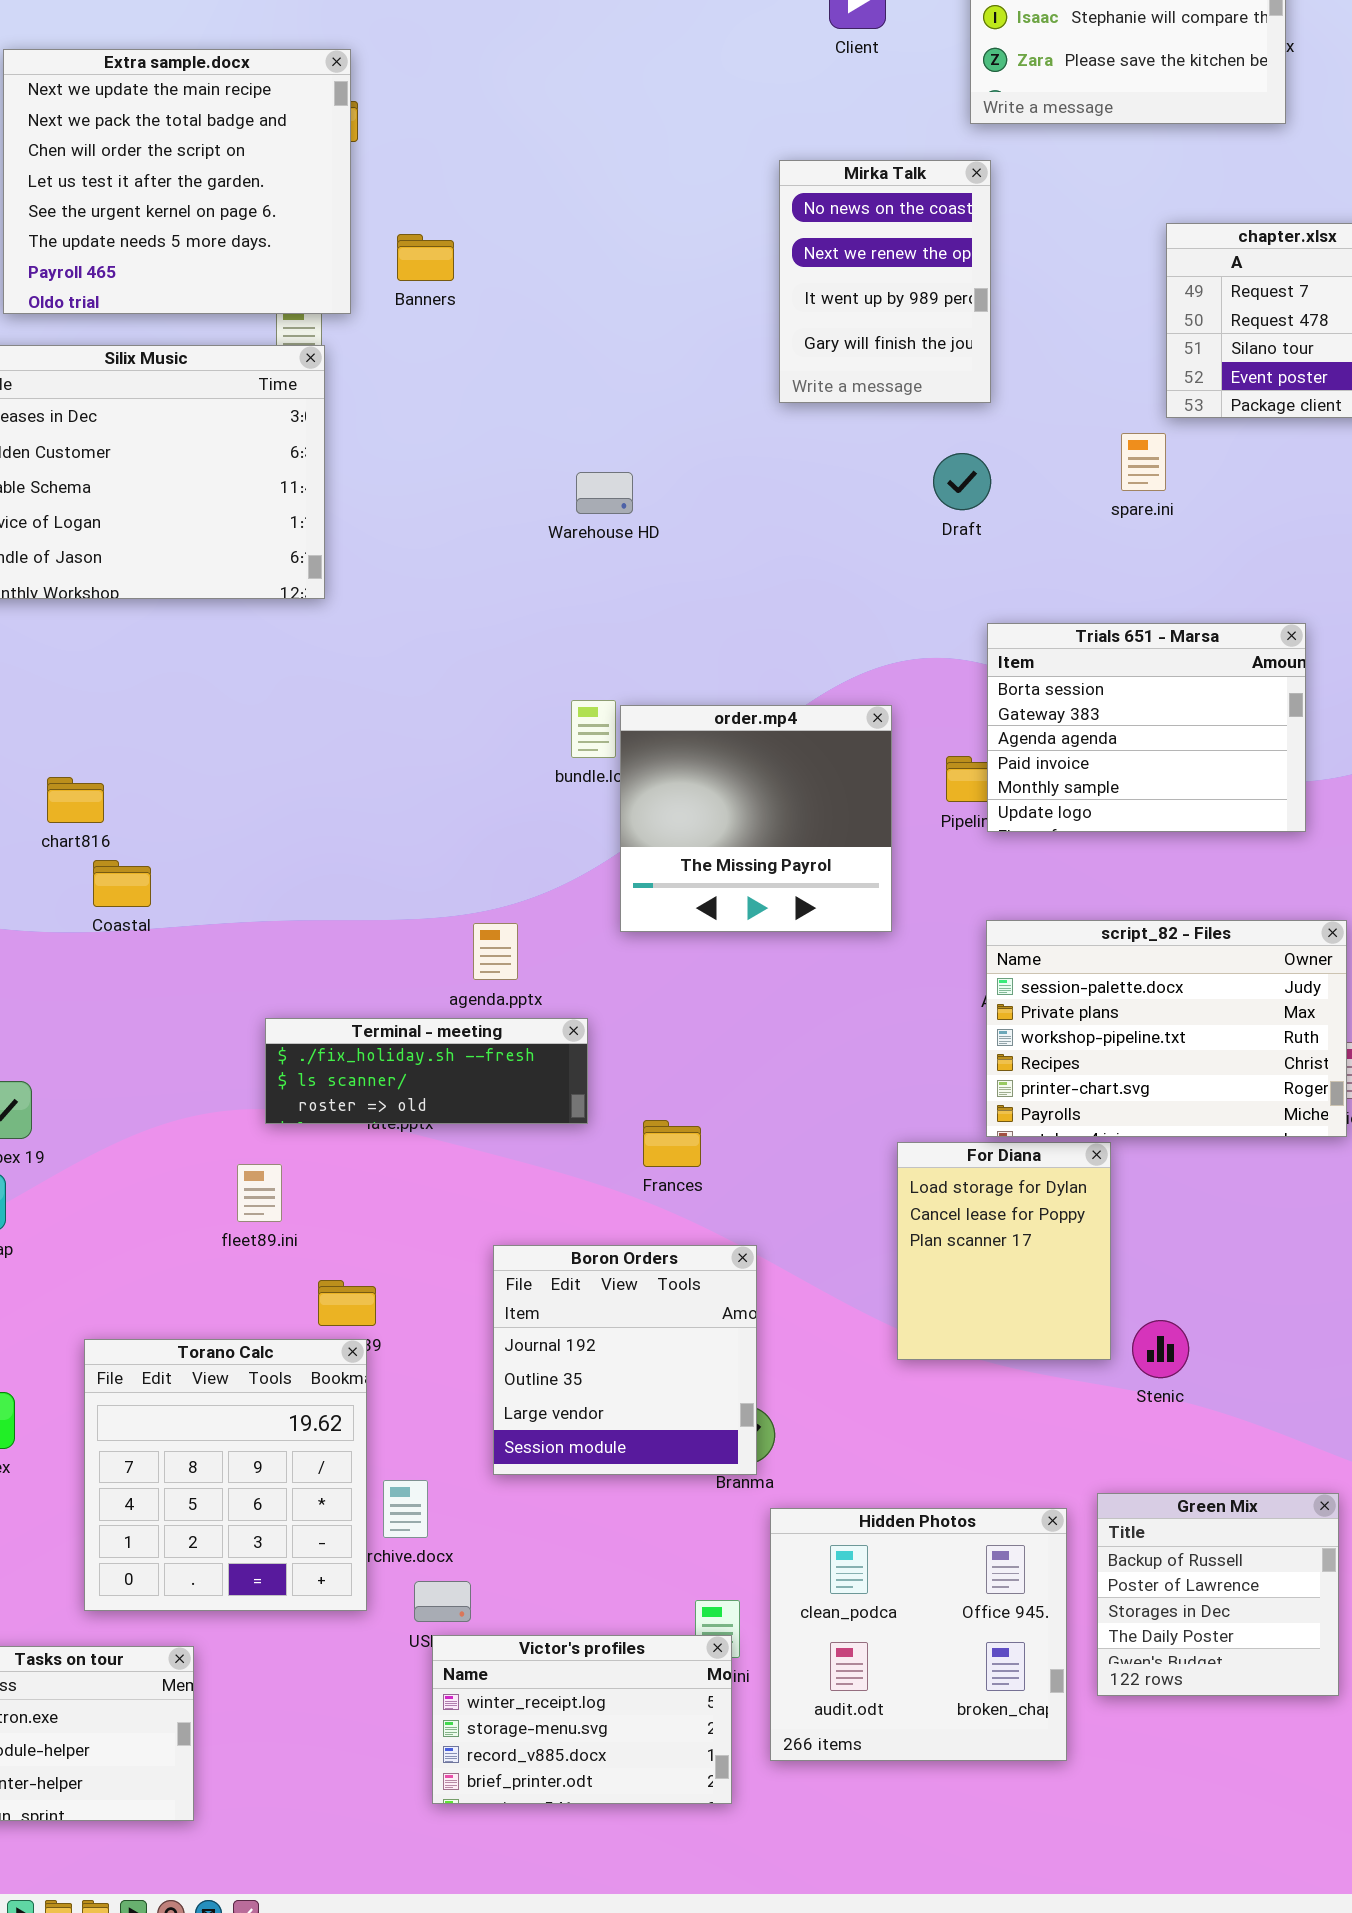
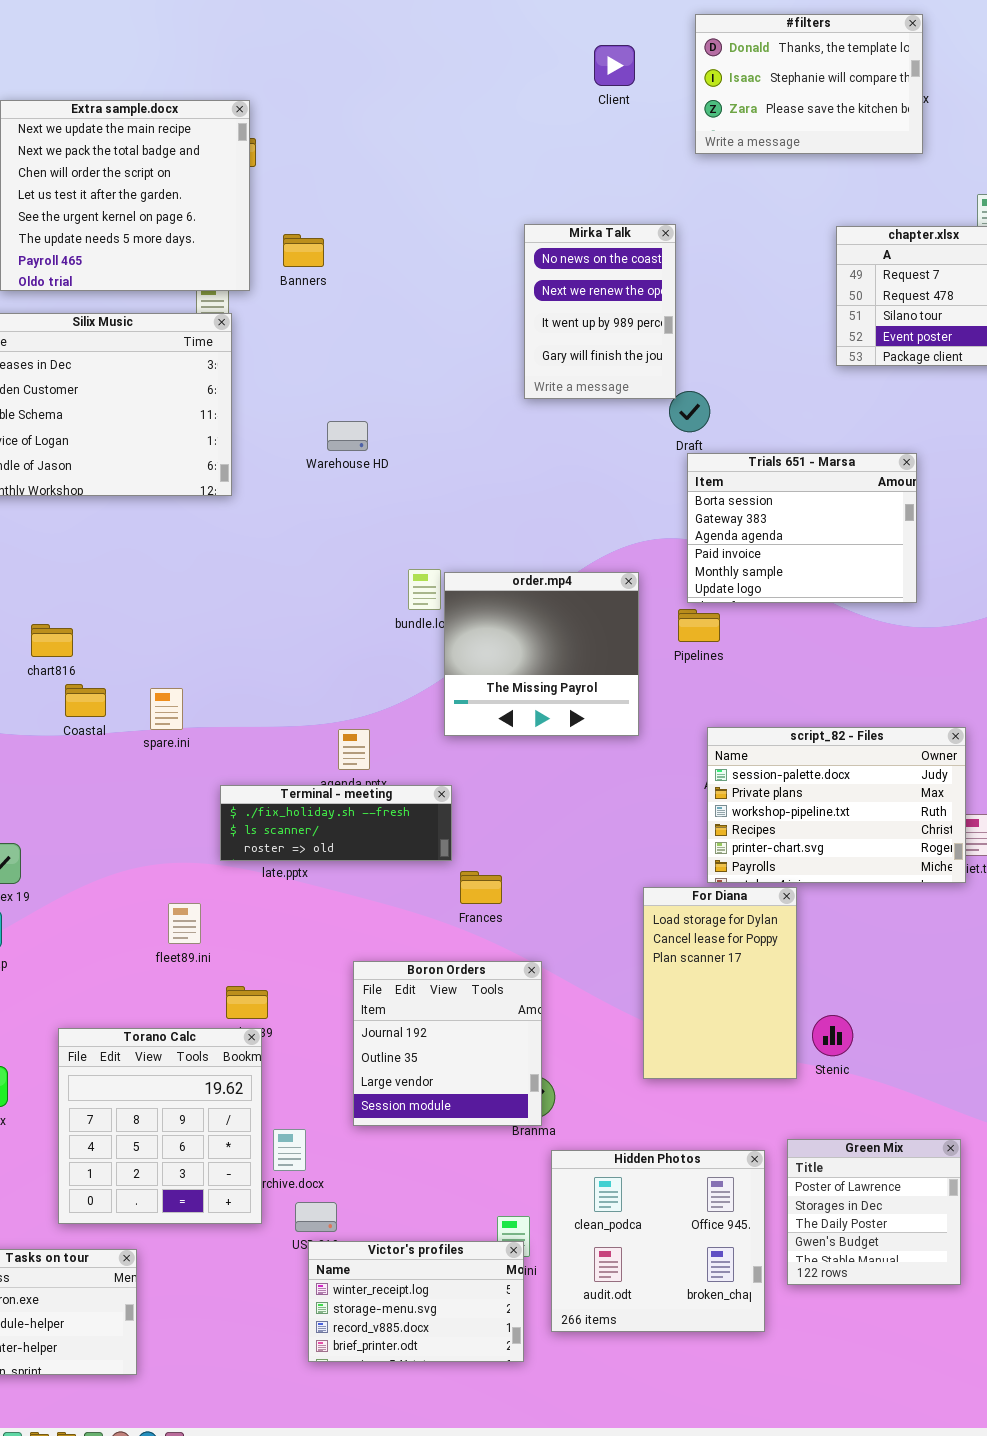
Mirka Talk: [779,160,991,403] -> [524,224,676,399], moved
spare.ini: [1121,433,1166,491] -> [150,688,183,730], moved
Warehouse HD: [576,472,633,514] -> [327,421,368,451], moved
Trials 651 - Marsa: [987,623,1306,832] -> [687,453,917,603], moved
Terminal - meeting: [265,1018,588,1124] -> [220,785,452,861], moved
For Diana: [897,1142,1111,1360] -> [643,887,797,1079], resized
Green Mix: [1097,1493,1339,1696] -> [787,1139,961,1285], scrolled down 1 row

